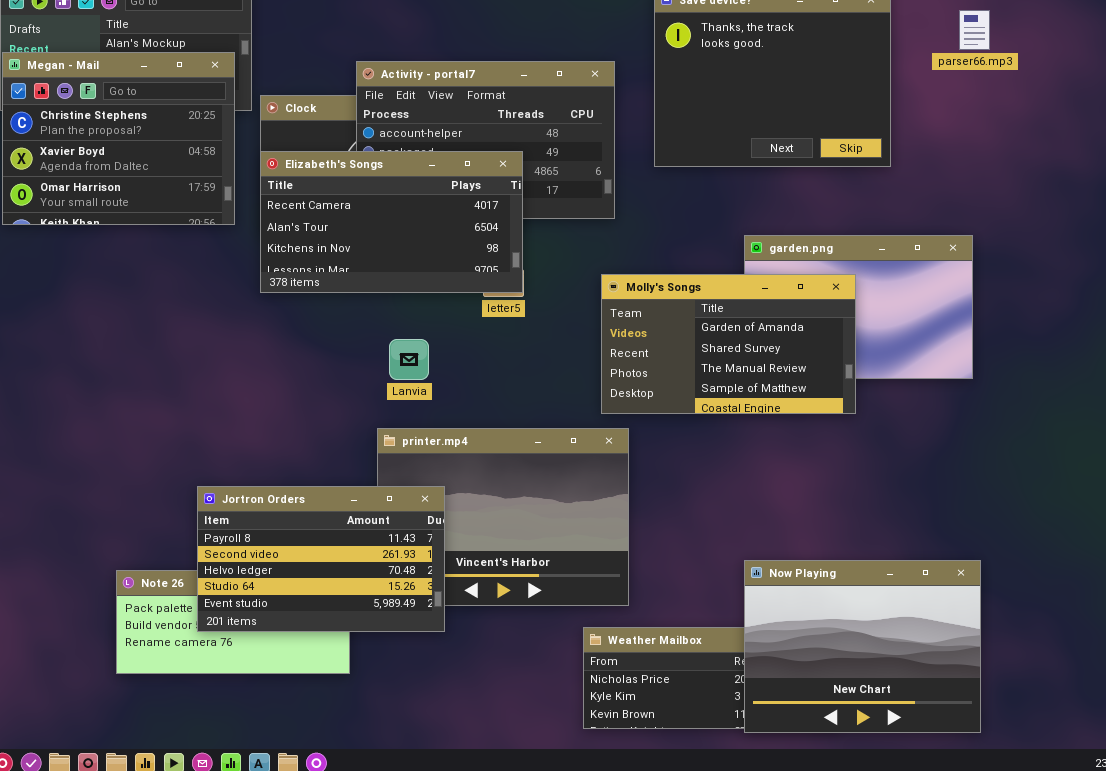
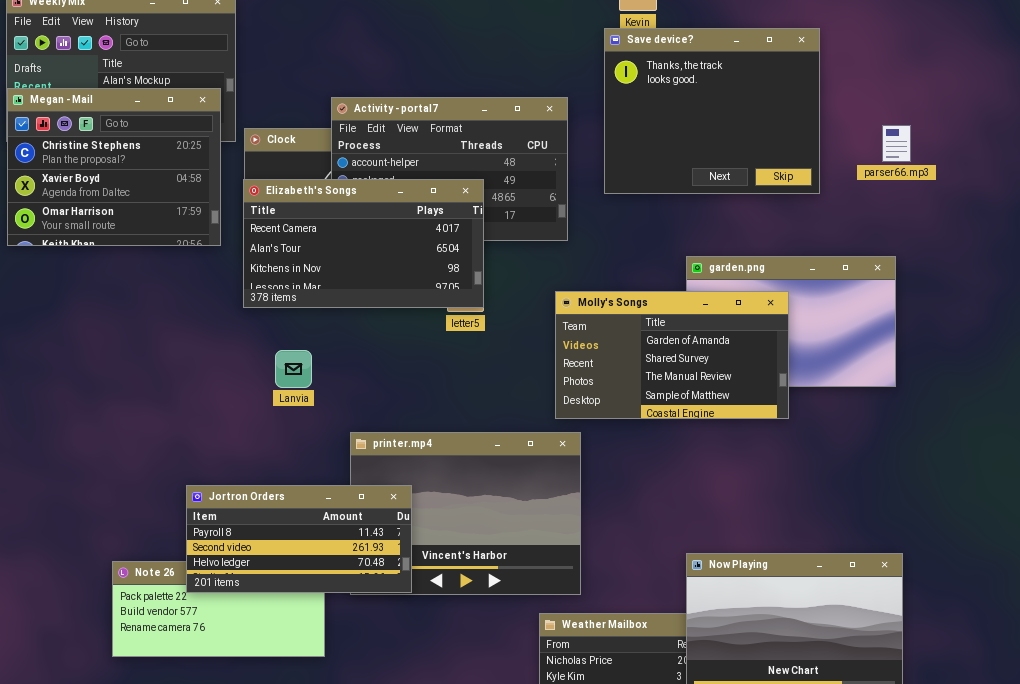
parser66.mp3: [959,10,990,50] -> [882,125,911,162], moved
Lanvia: [389,339,429,380] -> [275,350,312,388], moved
Jortron Orders: [197,486,445,632] -> [186,485,412,593], resized

